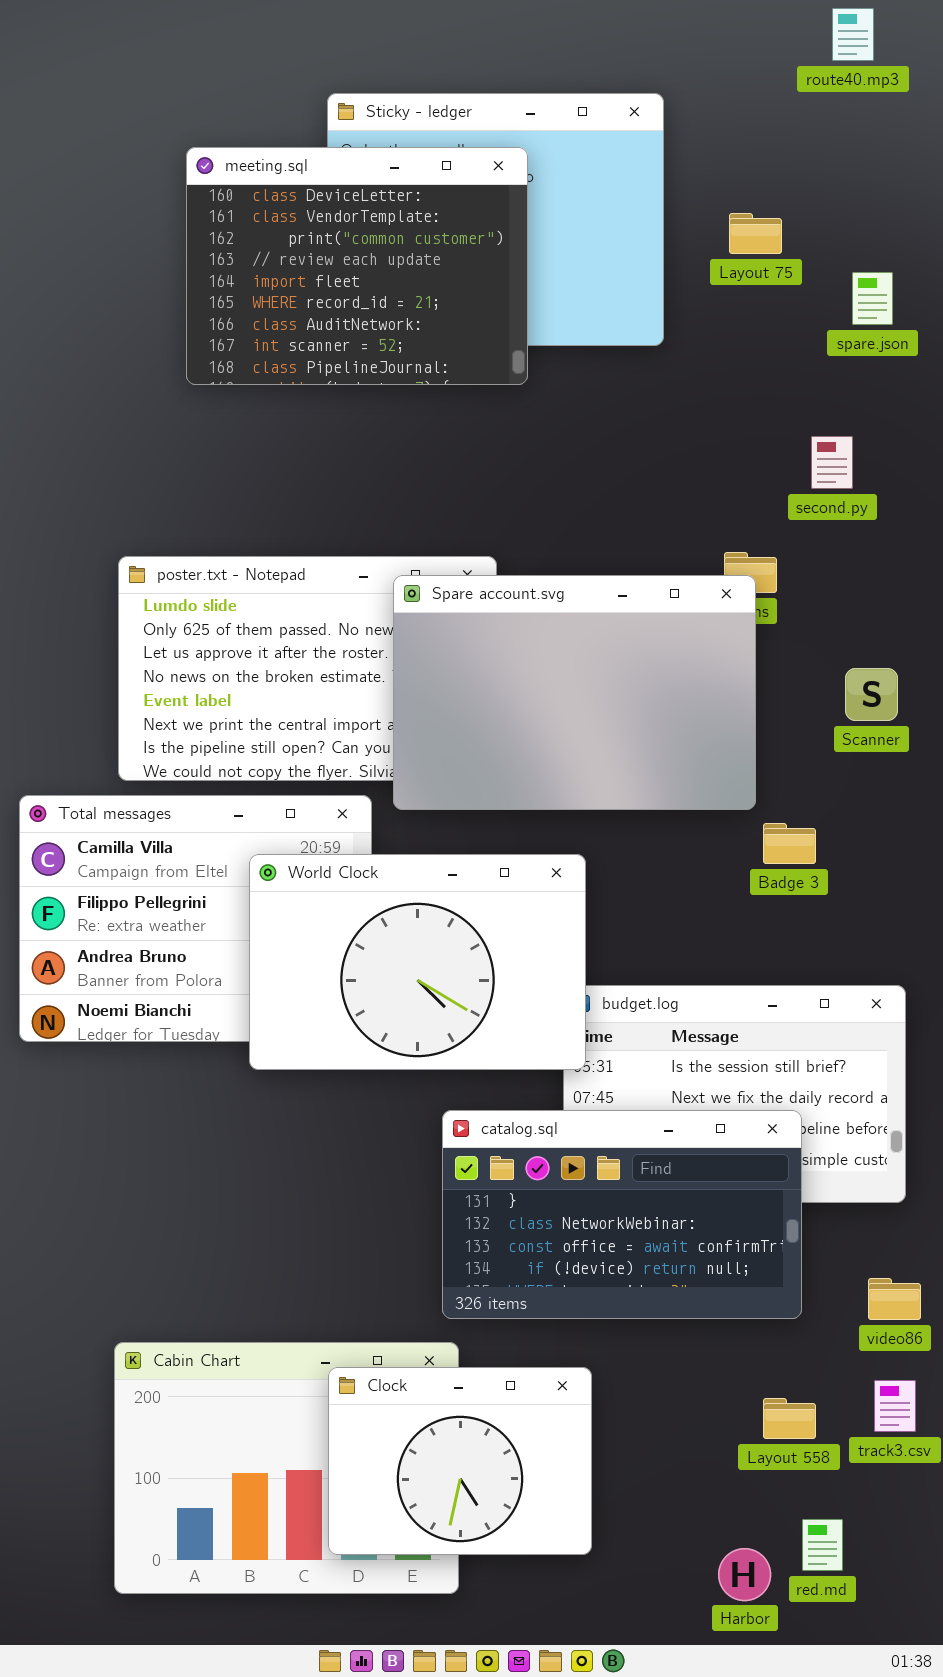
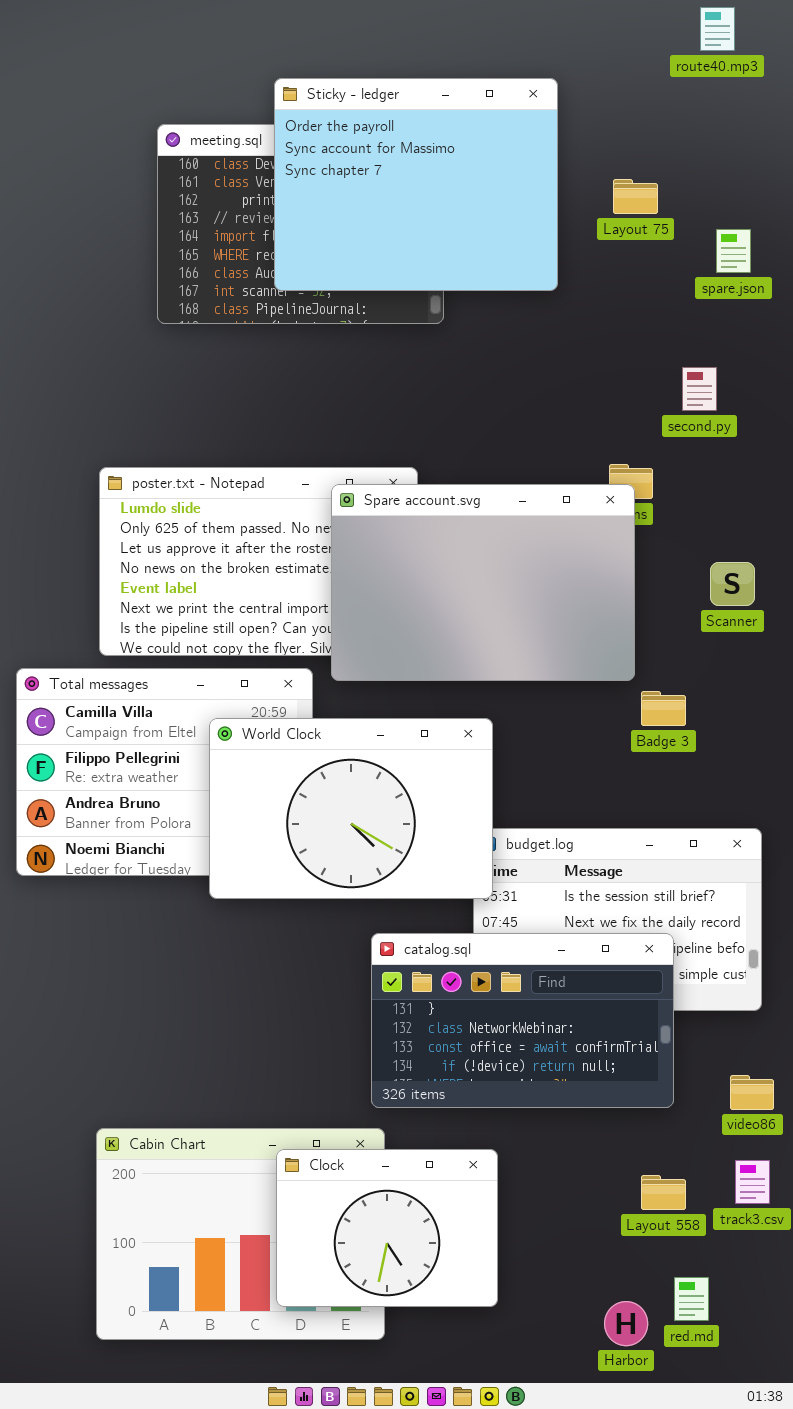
Sticky - ledger: [327,93,664,346] -> [274,78,558,291], raised

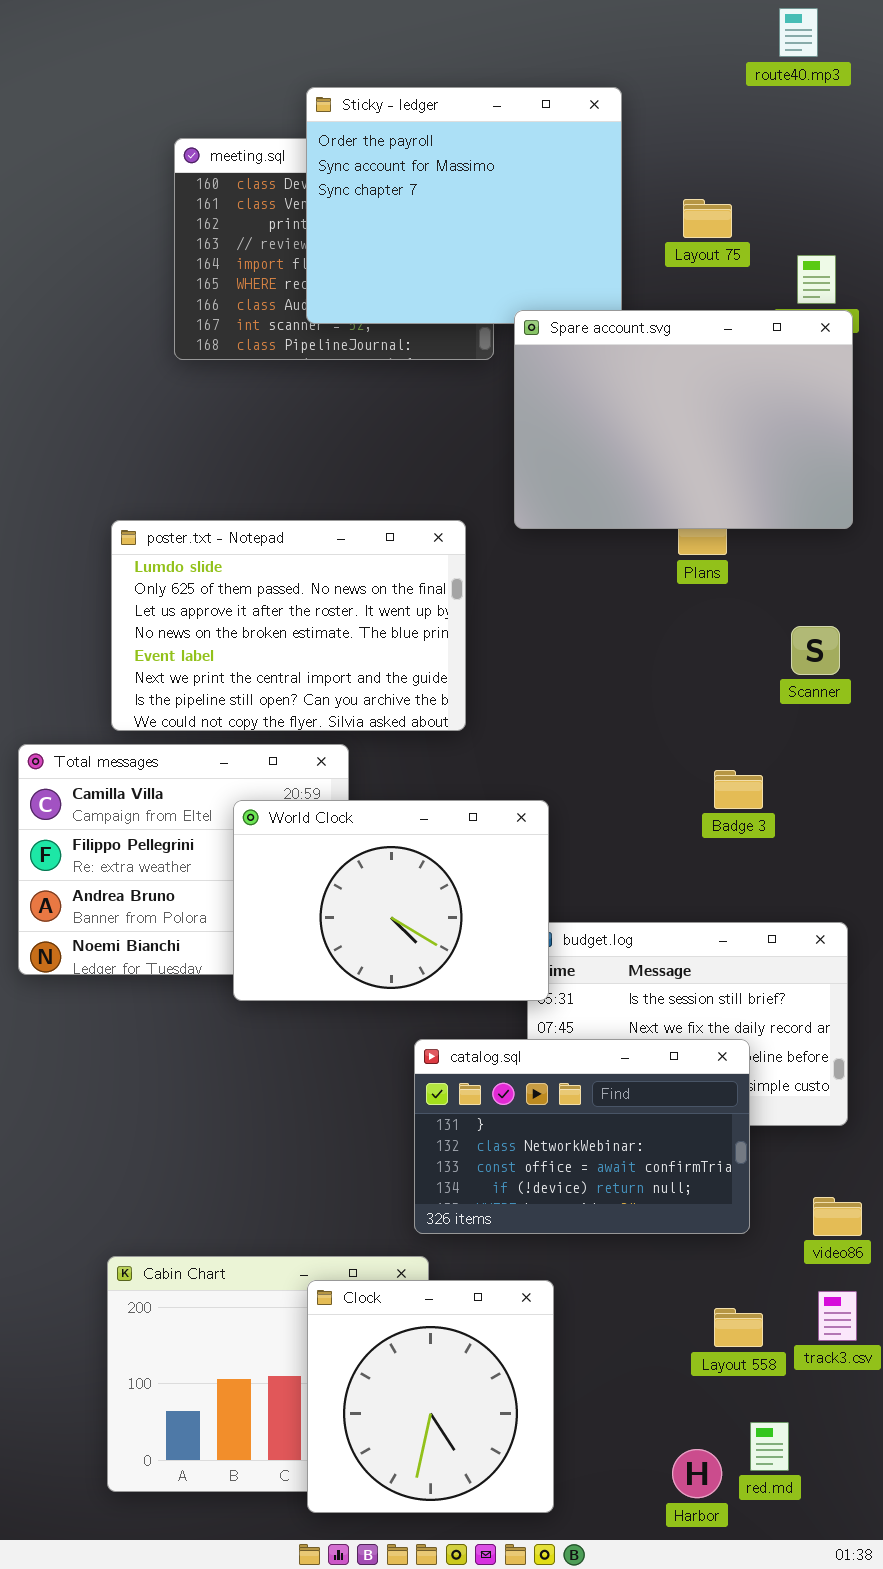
Spare account.svg: [331,484,635,681] -> [514,310,853,529], moved
Clock: [276,1149,498,1307] -> [307,1280,554,1513], resized

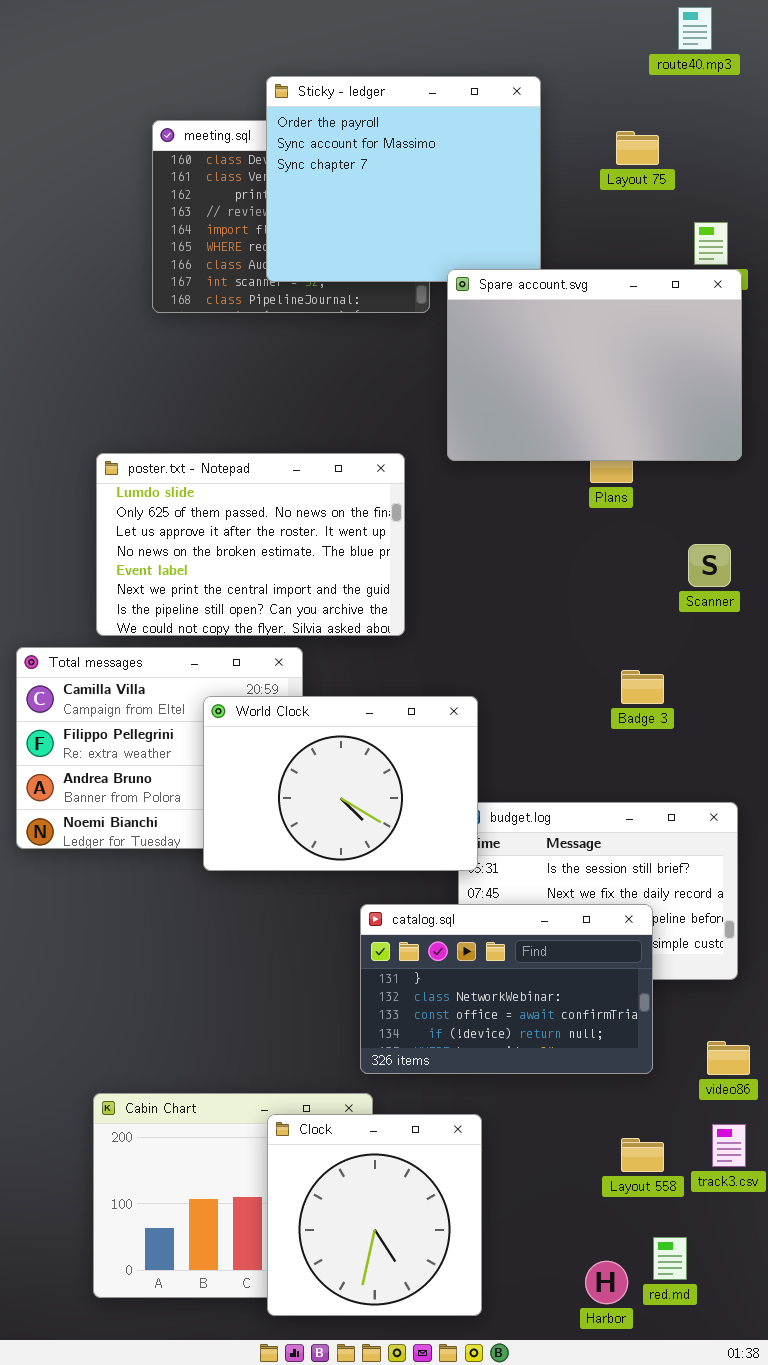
Layout 75: [683,199,732,238] -> [616,131,659,165], moved

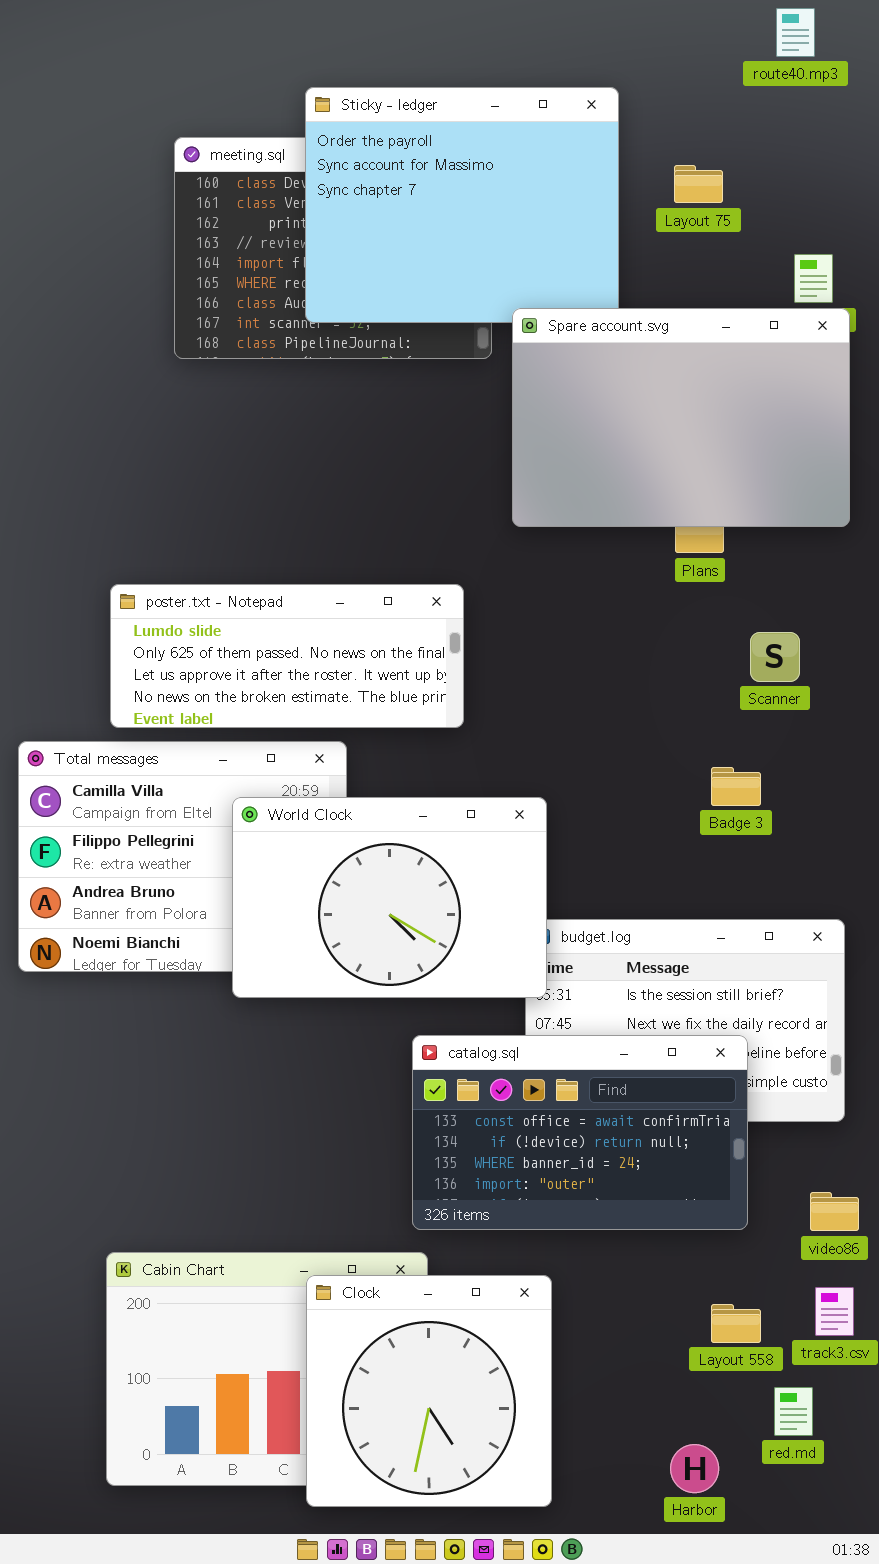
Layout 75: [616,131,659,165] -> [674,165,723,203], moved
poster.txt - Notepad: [96,453,405,636] -> [110,584,464,728], resized
Scanner: [688,544,731,587] -> [750,632,800,682], moved
catalog.sql: [360,904,653,1074] -> [412,1035,748,1230], scrolled down 2 rows
red.md: [653,1237,687,1280] -> [774,1387,813,1436], moved

